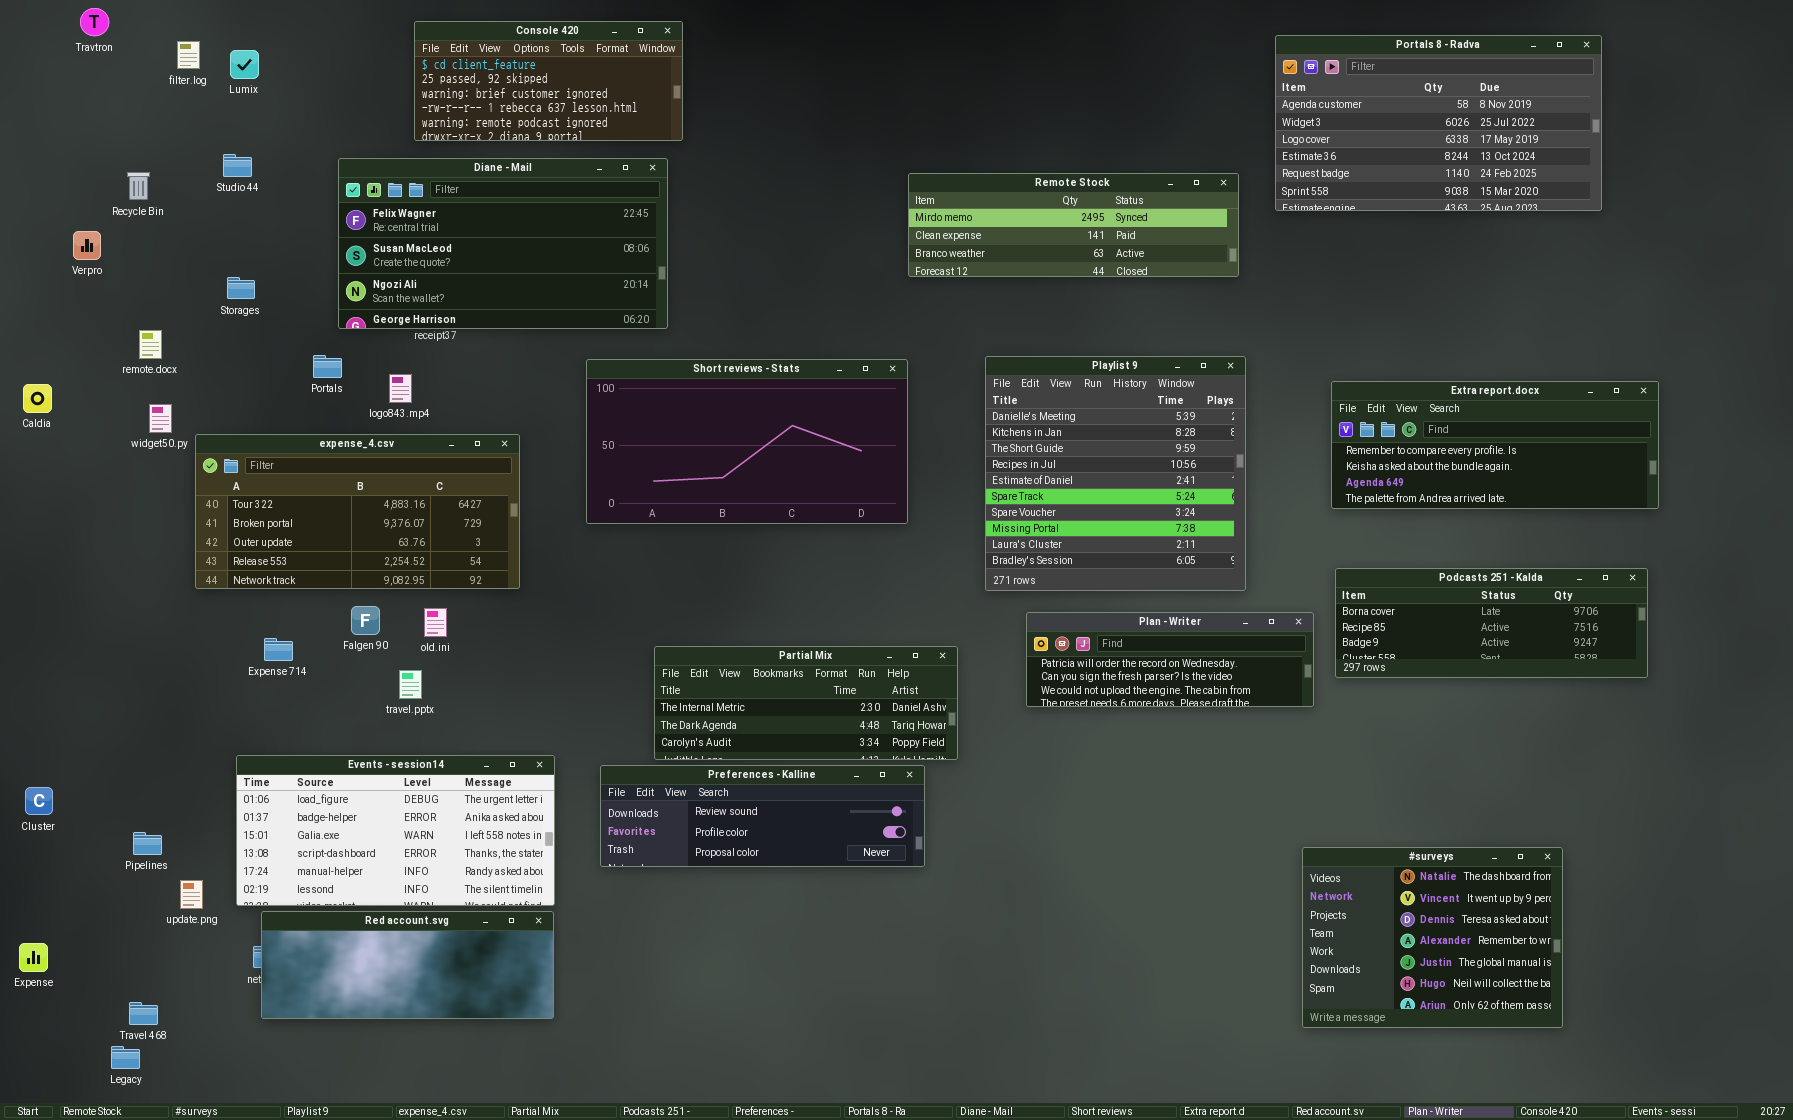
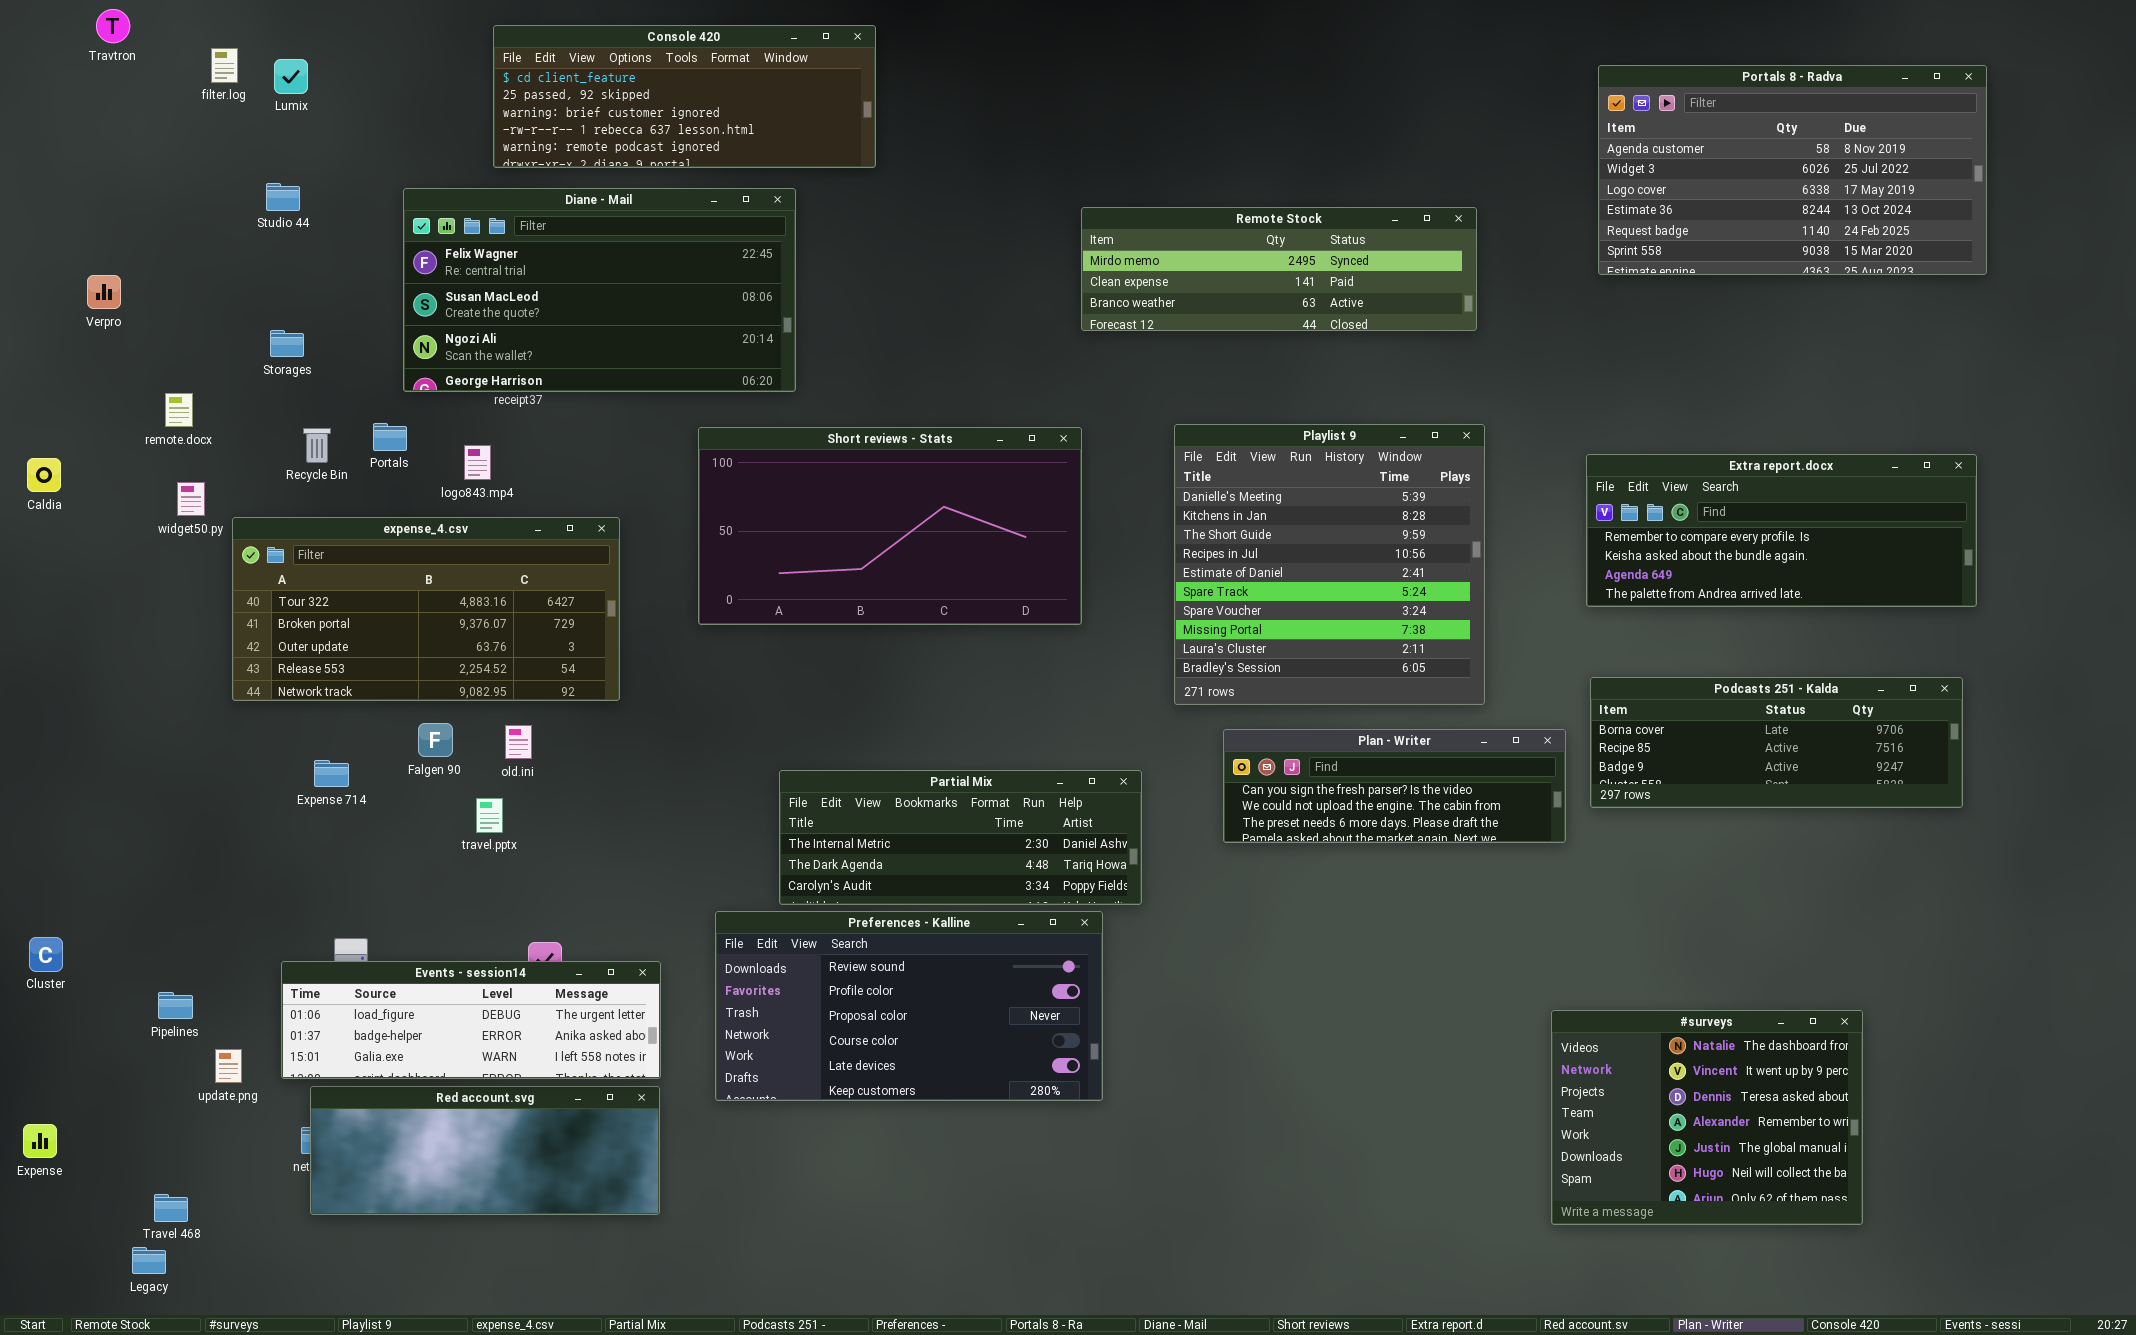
Console 420: [414,21,683,141] -> [493,25,876,168], resized
Portals 8 - Radva: [1275,35,1602,211] -> [1598,65,1987,275], moved
Recycle Bin: [127,172,150,200] -> [303,428,331,463], moved
Plan - Writer: [1026,612,1314,707] -> [1223,729,1566,843], scrolled down 1 row
Events - session14: [236,755,555,906] -> [281,961,661,1079], resized
Preferences - Kalline: [600,765,925,867] -> [715,911,1103,1101], resized

